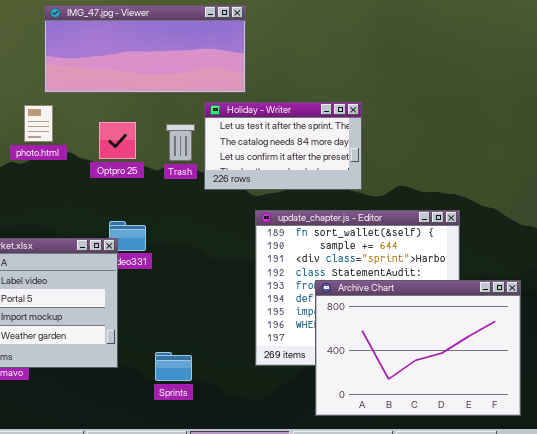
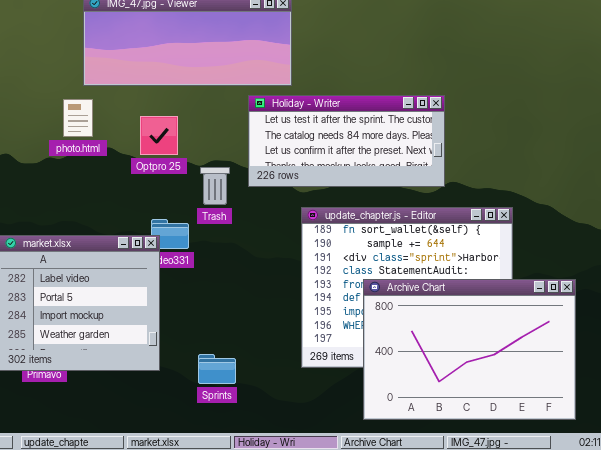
Holiday - Writer: [204,102,362,190] -> [248,95,445,187], resized
Trash: [166,124,195,161] -> [200,167,230,205], moved

